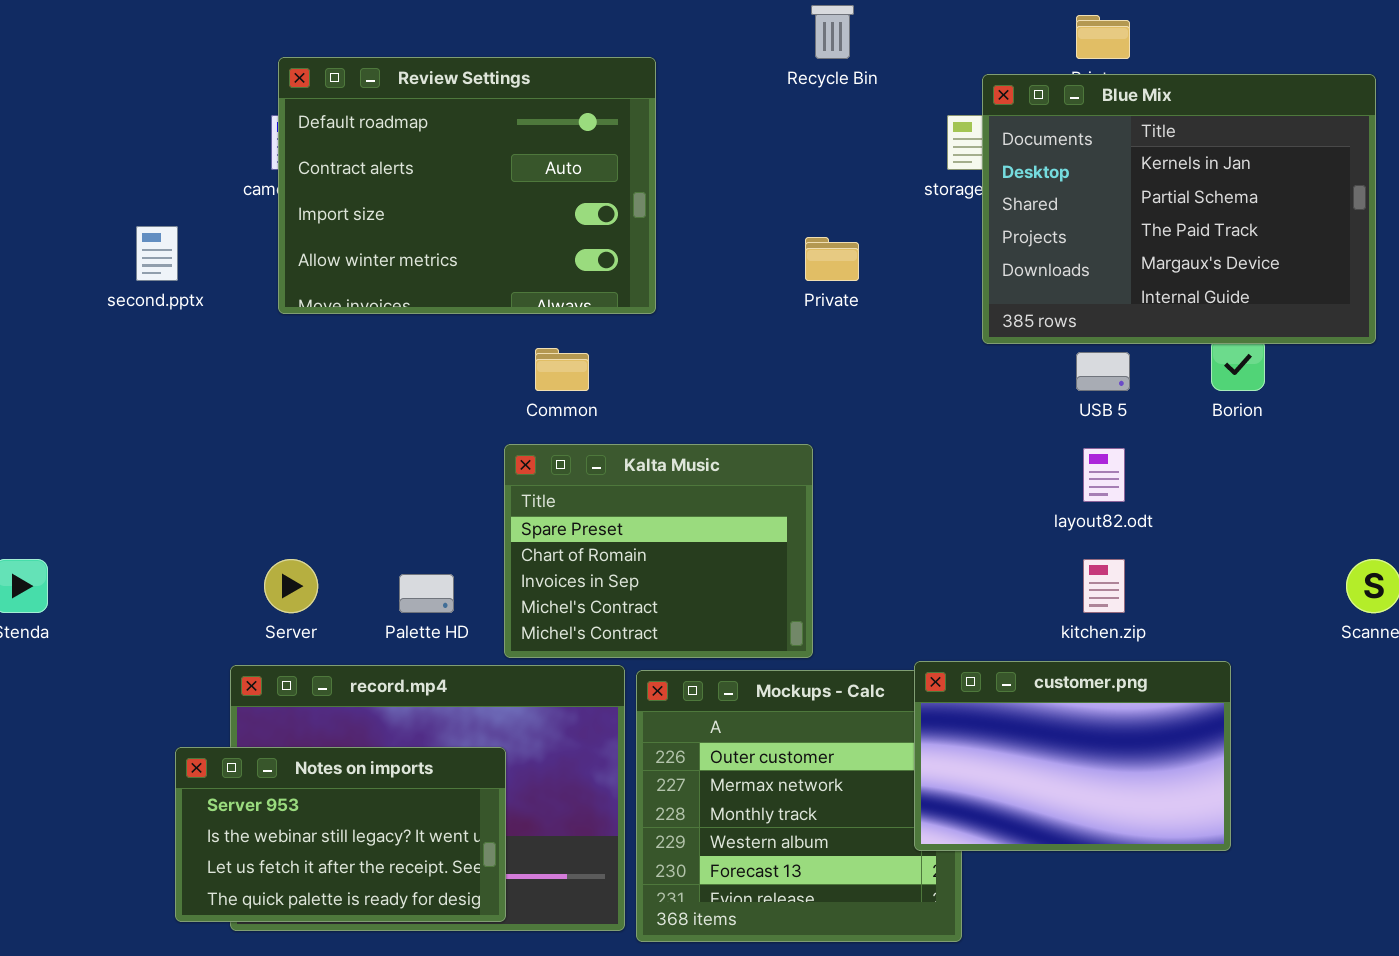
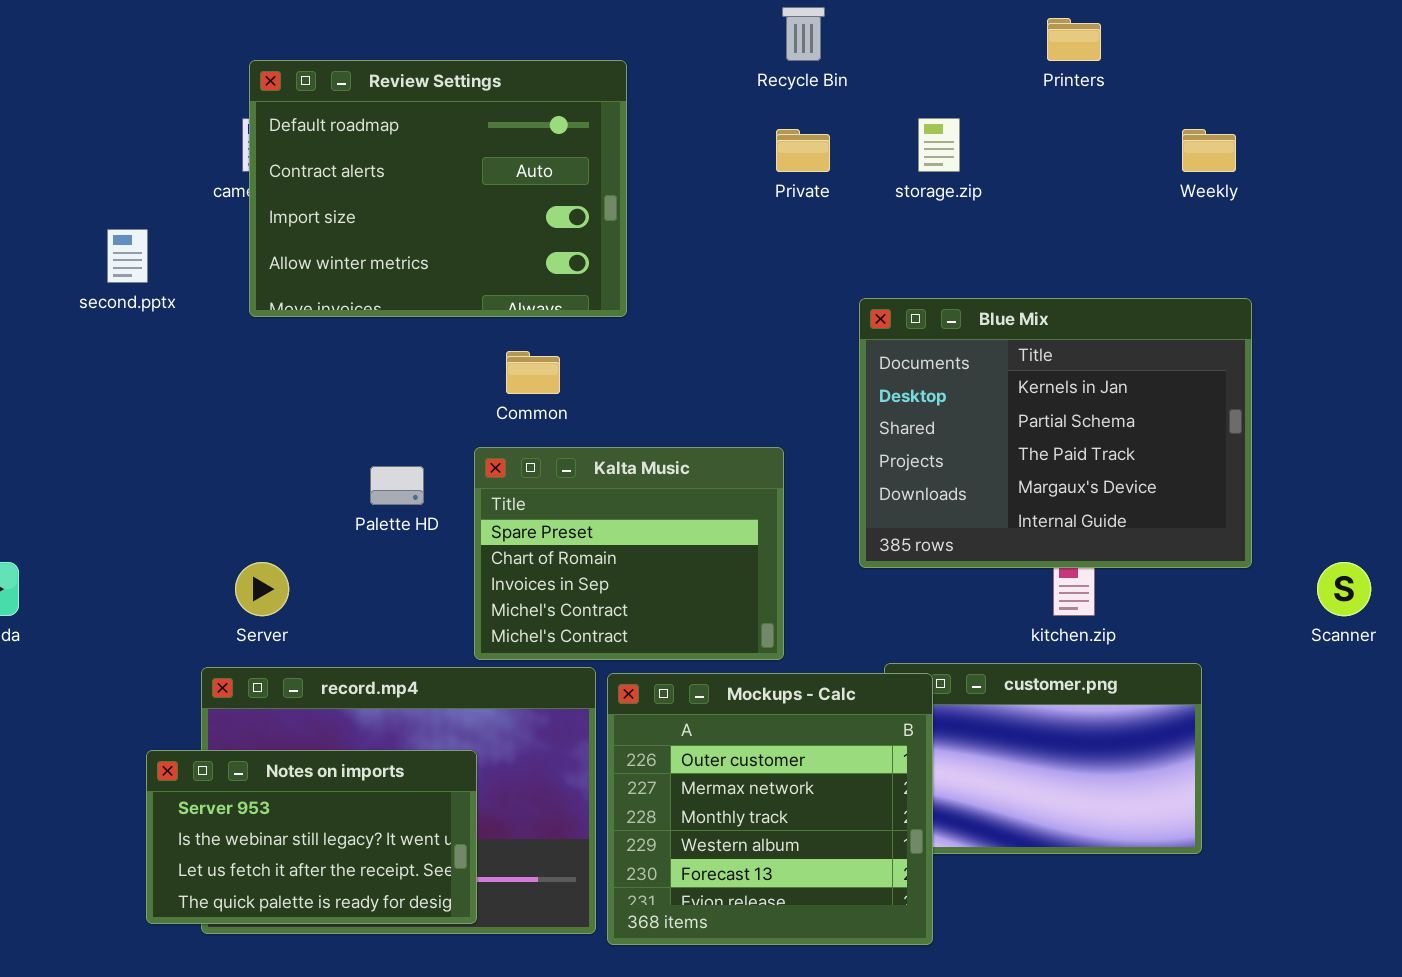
Blue Mix: [982,74,1376,344] -> [859,298,1252,568], moved
Private: [805,237,859,281] -> [776,129,830,172], moved
Palette HD: [399,574,454,613] -> [370,466,424,505], moved
Mockups - Calc: [636,670,962,942] -> [607,673,933,945], raised

